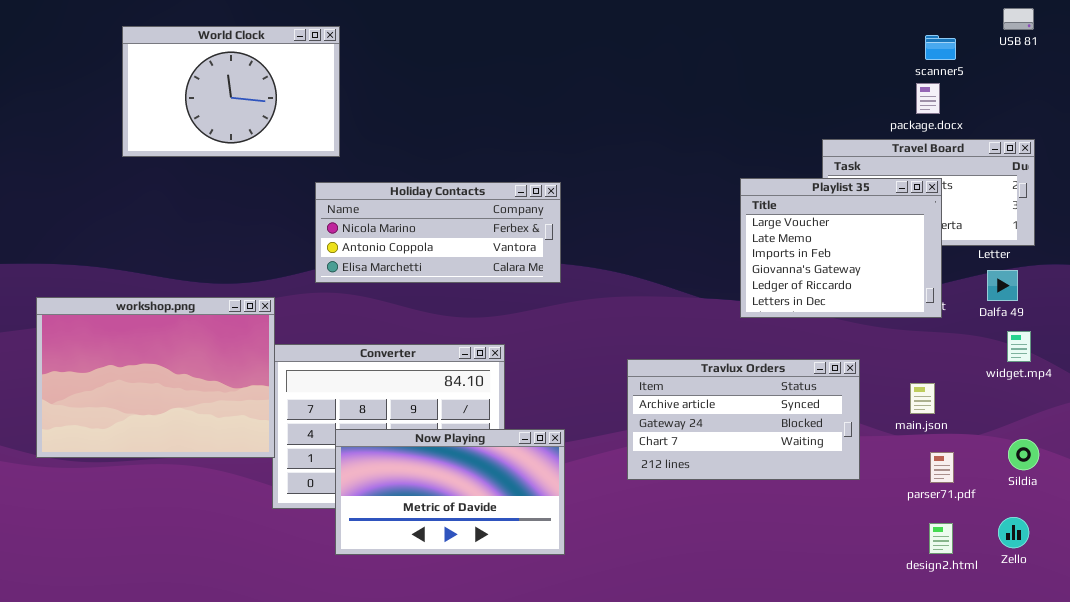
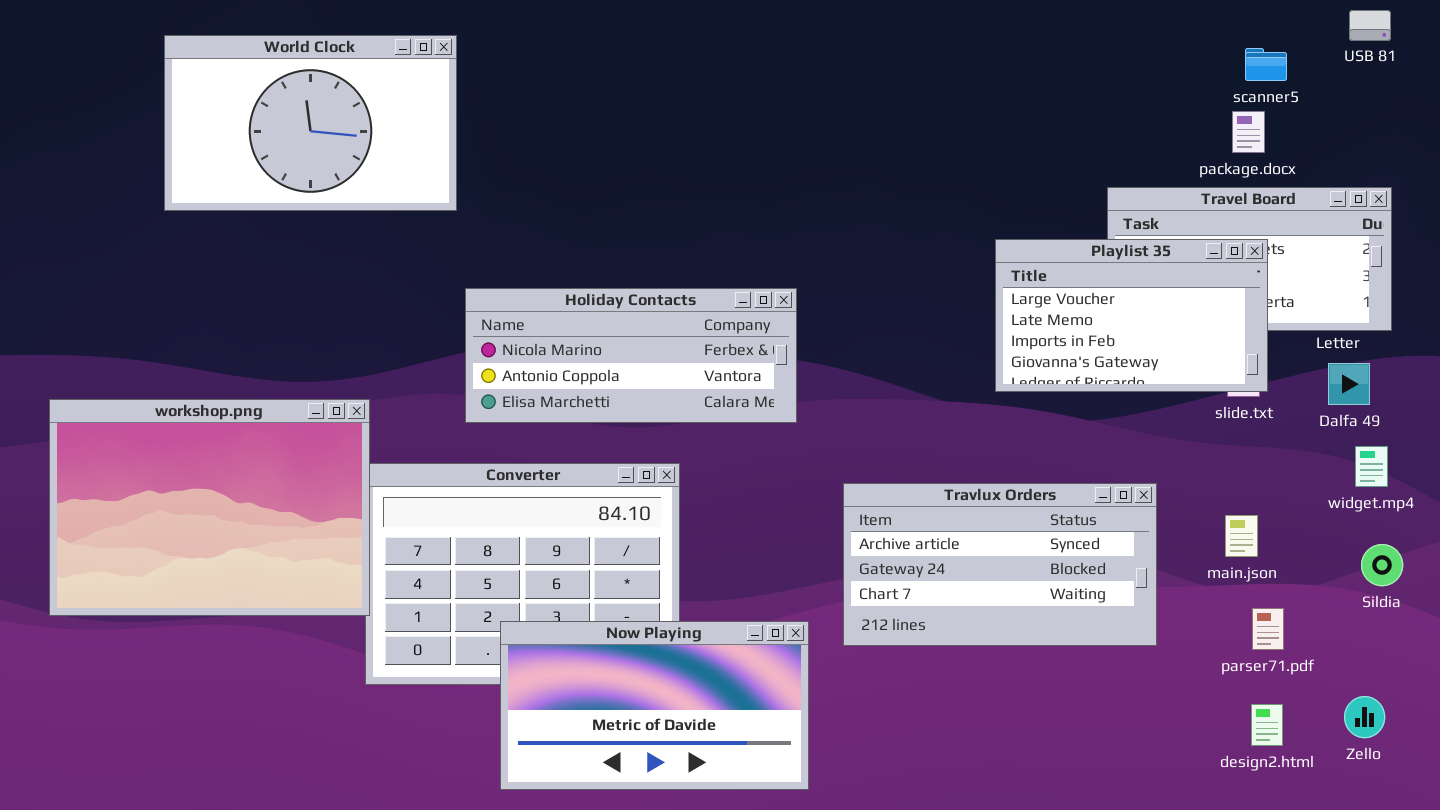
Playlist 35: [740,178,942,318] -> [995,239,1268,392], resized
Holiday Contacts: [315,182,561,283] -> [465,288,797,423], moved
Now Playing: [335,429,565,555] -> [500,621,809,790], moved
Sildia: [1008,439,1039,470] -> [1361,544,1403,586], moved

